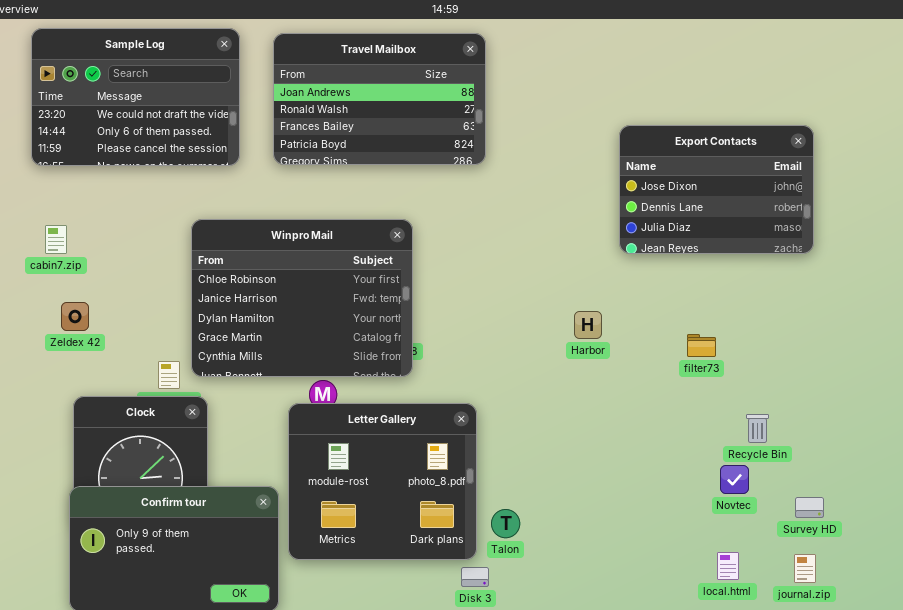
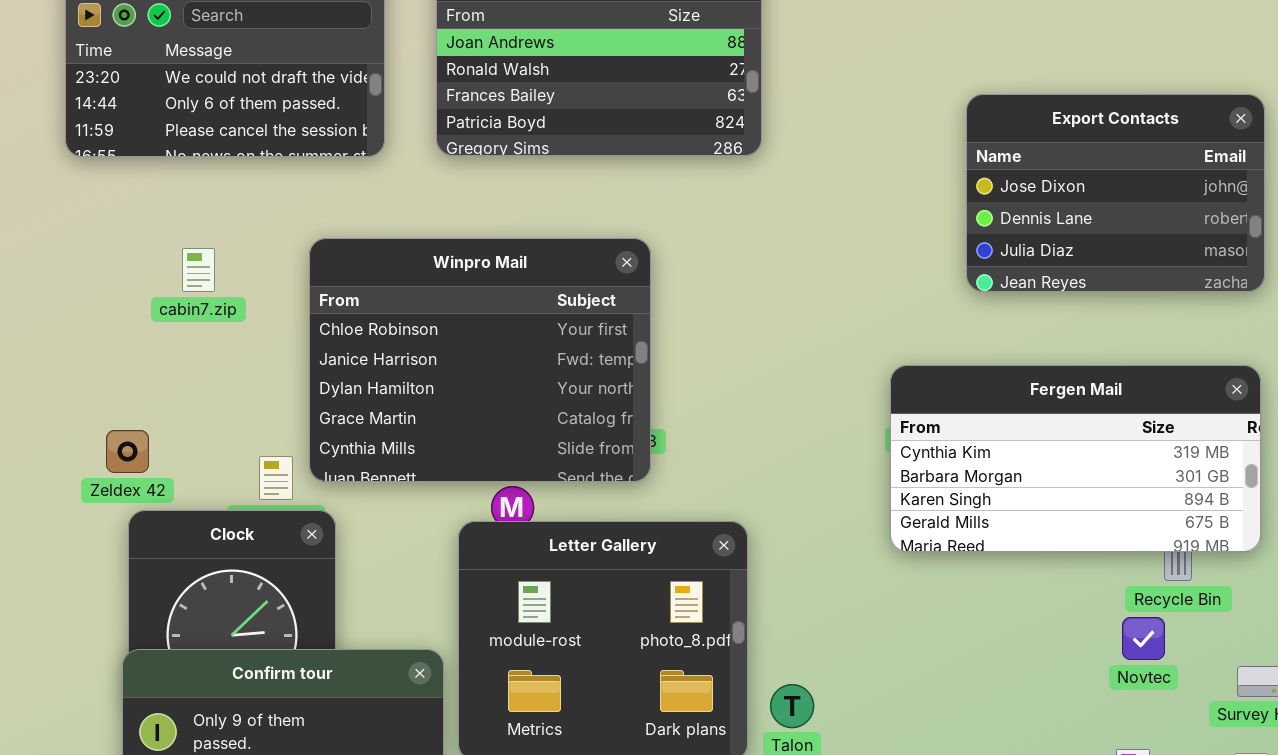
cabin7.zip: [45,225,67,254] -> [182,248,215,292], moved
Fergen Mail: none -> [890,365,1261,552], opened
Zeldex 42: [61,302,89,331] -> [106,430,149,473], moved

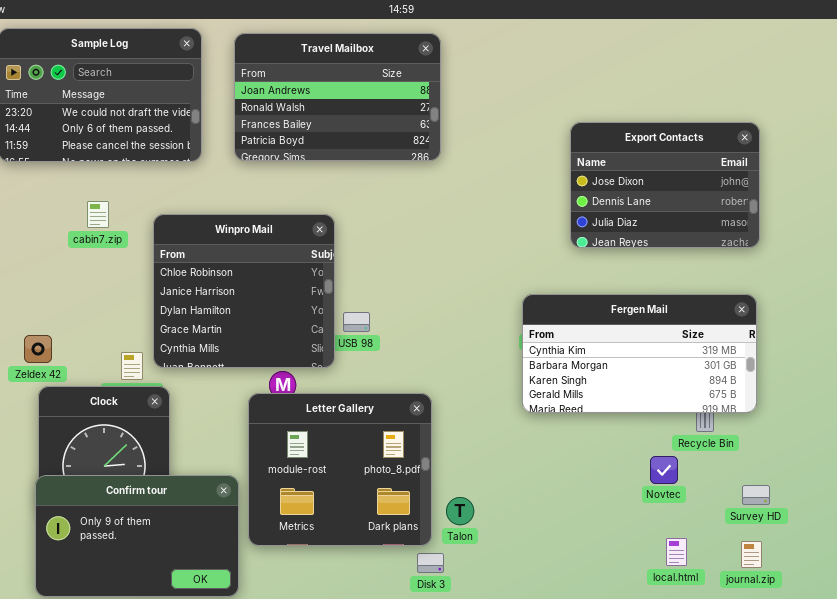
Winpro Mail: [309,238,651,482] -> [153,214,335,368], resized
cabin7.zip: [182,248,215,292] -> [87,201,109,228], moved
Novtec: [1122,617,1165,660] -> [650,456,678,484], moved

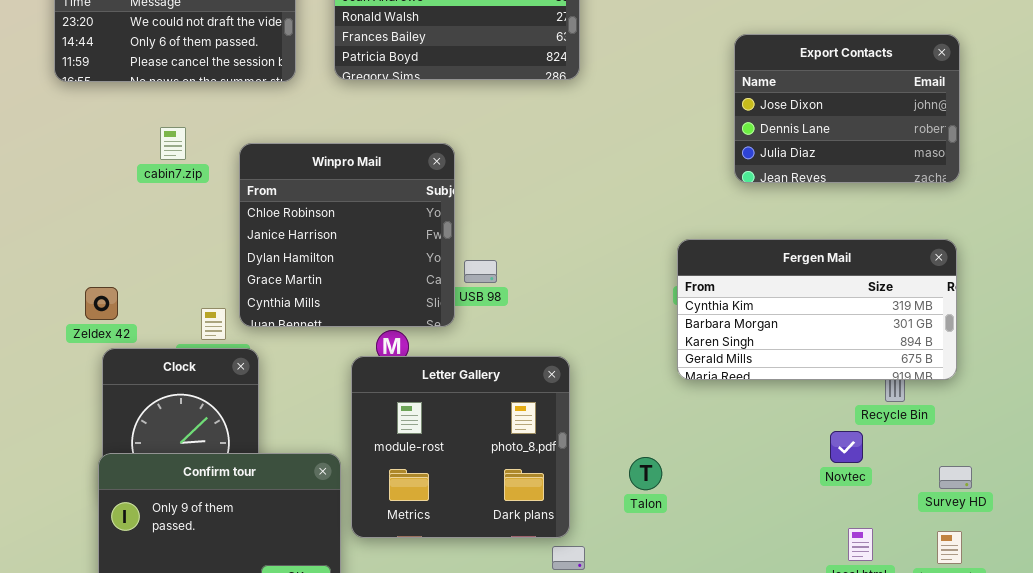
Talon: [446,497,474,525] -> [629,457,662,490], moved

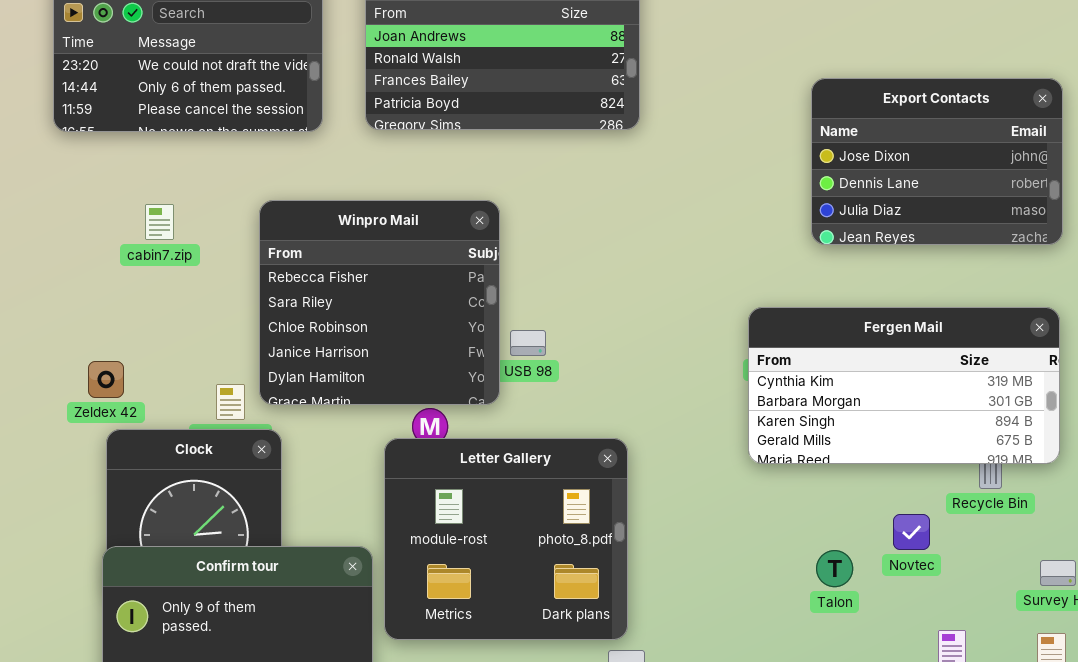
cabin7.zip: [160,127,186,160] -> [145,204,174,240], moved
Winpro Mail: [239,143,455,327] -> [259,200,500,405], scrolled up 2 rows
Novtec: [830,431,863,463] -> [893,514,930,550], moved
Talon: [629,457,662,490] -> [816,550,853,587], moved

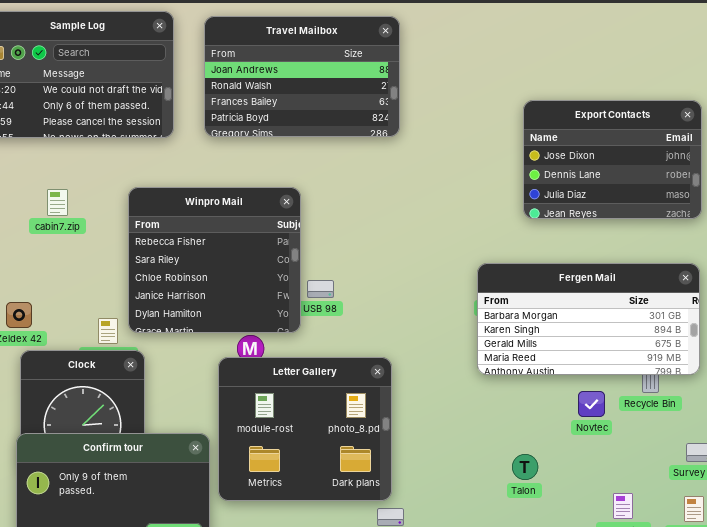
Fergen Mail: [748,307,1060,464] -> [477,263,700,375], scrolled down 1 row
Novtec: [893,514,930,550] -> [578,391,605,417], moved
Talon: [816,550,853,587] -> [512,454,538,480], moved

